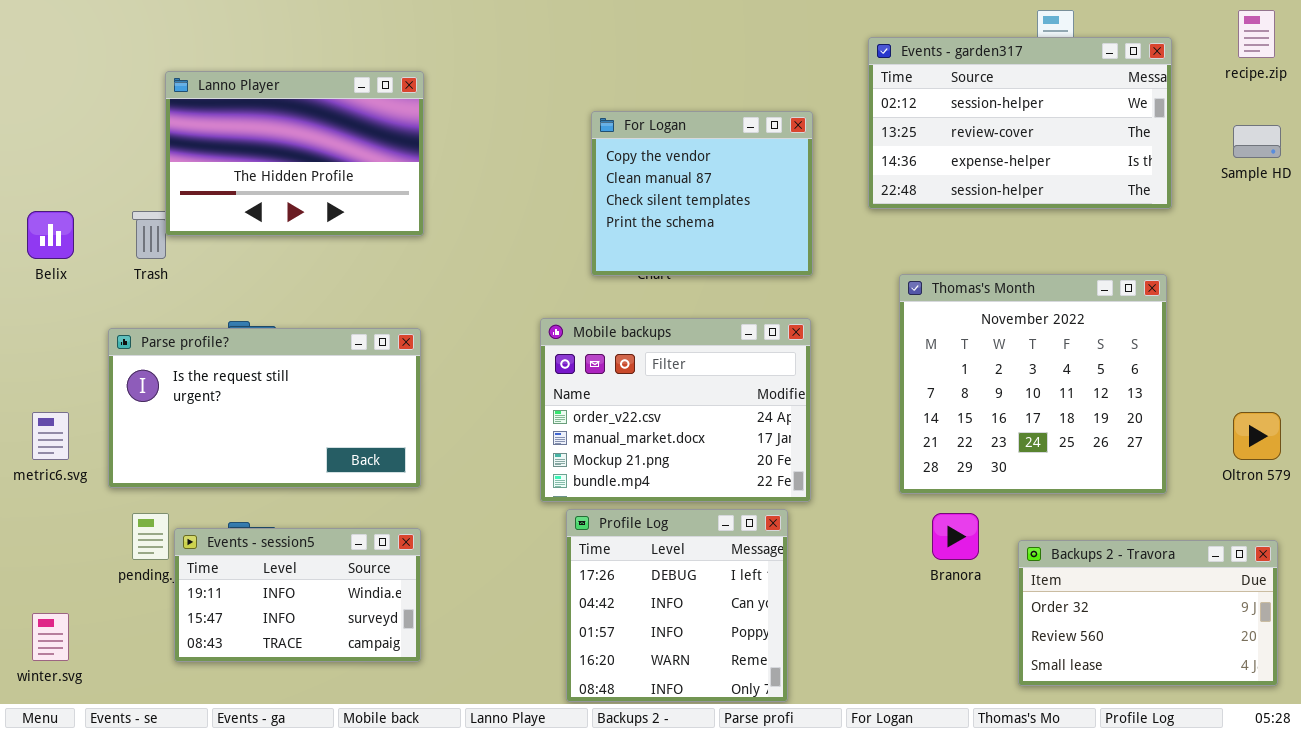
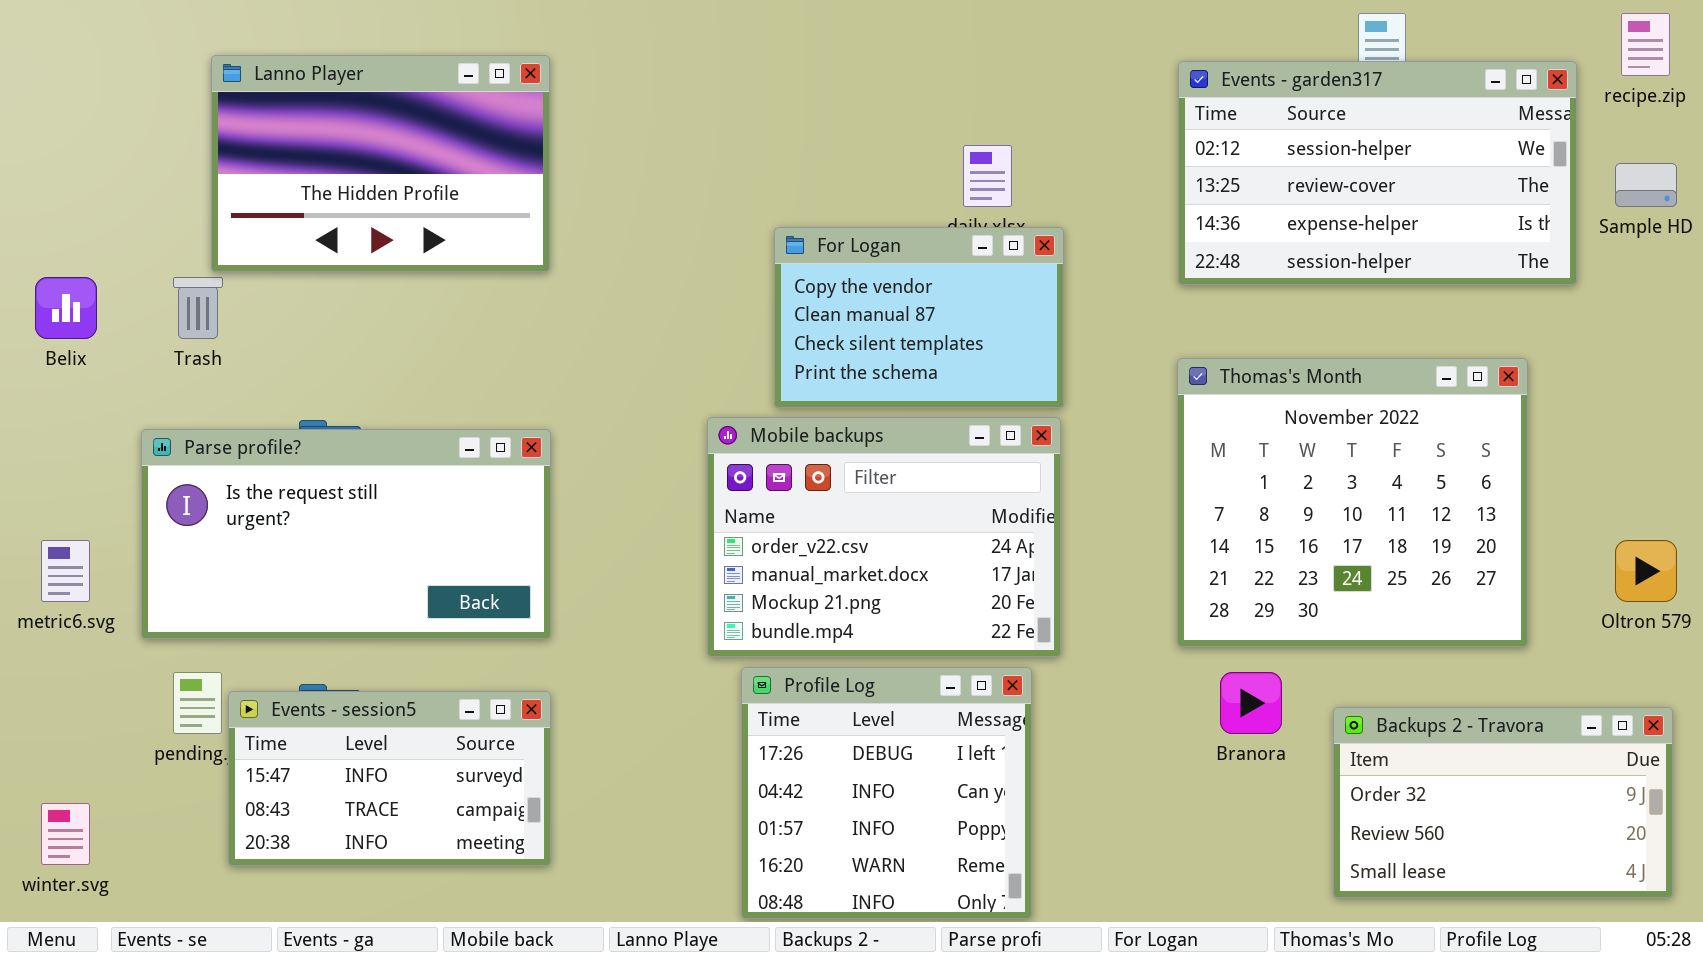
Events - garden317: [868,37,1172,209] -> [1178,61,1577,285], moved
Lanno Player: [165,71,424,236] -> [211,55,550,272], moved
For Logan: [591,111,813,276] -> [774,227,1064,408], moved, resized
Events - session5: [174,528,421,662] -> [228,691,551,866], scrolled down 1 row

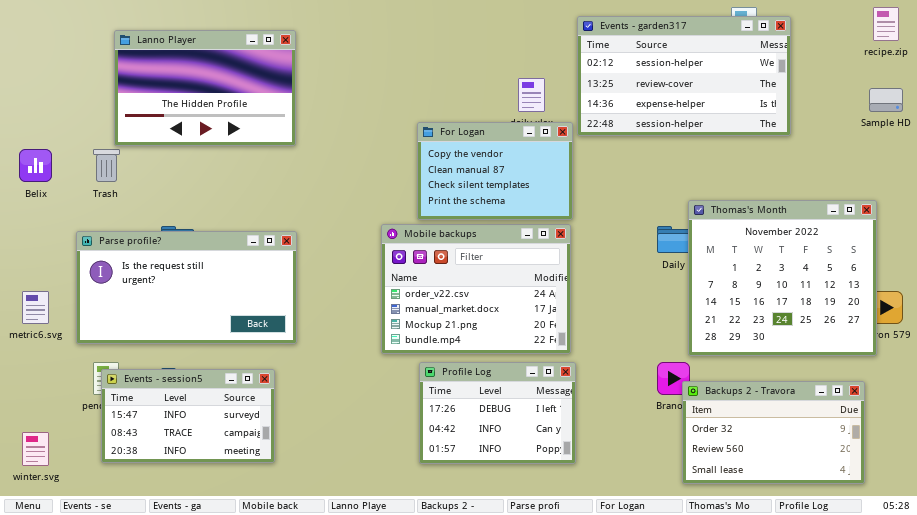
Events - garden317: [1178,61,1577,285] -> [577,16,791,136], moved
Thomas's Month: [1177,358,1528,647] -> [688,200,877,356], moved
Profile Log: [741,667,1032,919] -> [419,362,576,464], moved, resized
Events - session5: [228,691,551,866] -> [101,369,275,463], moved
Backups 2 - Travora: [1333,707,1673,898] -> [682,381,865,484], moved

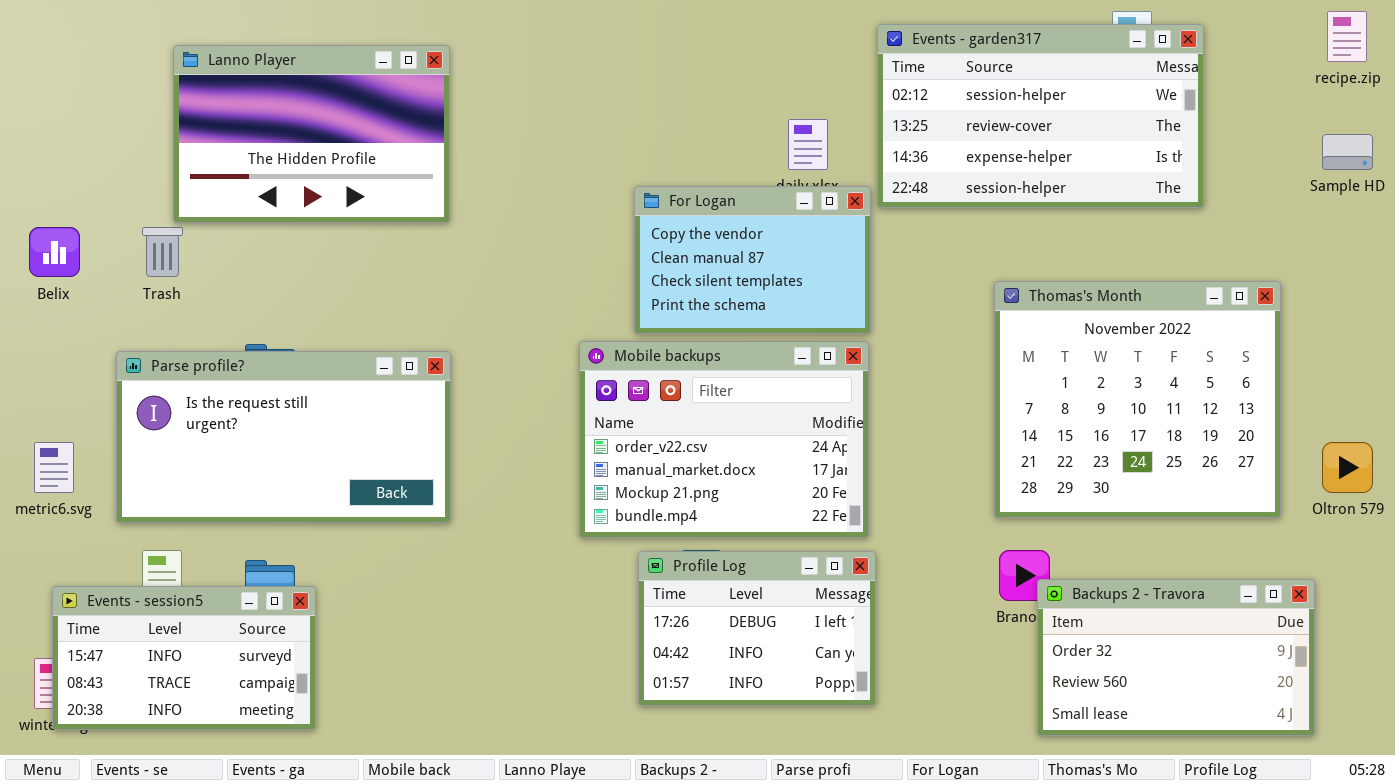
Thomas's Month: [688,200,877,356] -> [994,281,1281,518], moved
Events - session5: [101,369,275,463] -> [52,586,316,730], moved

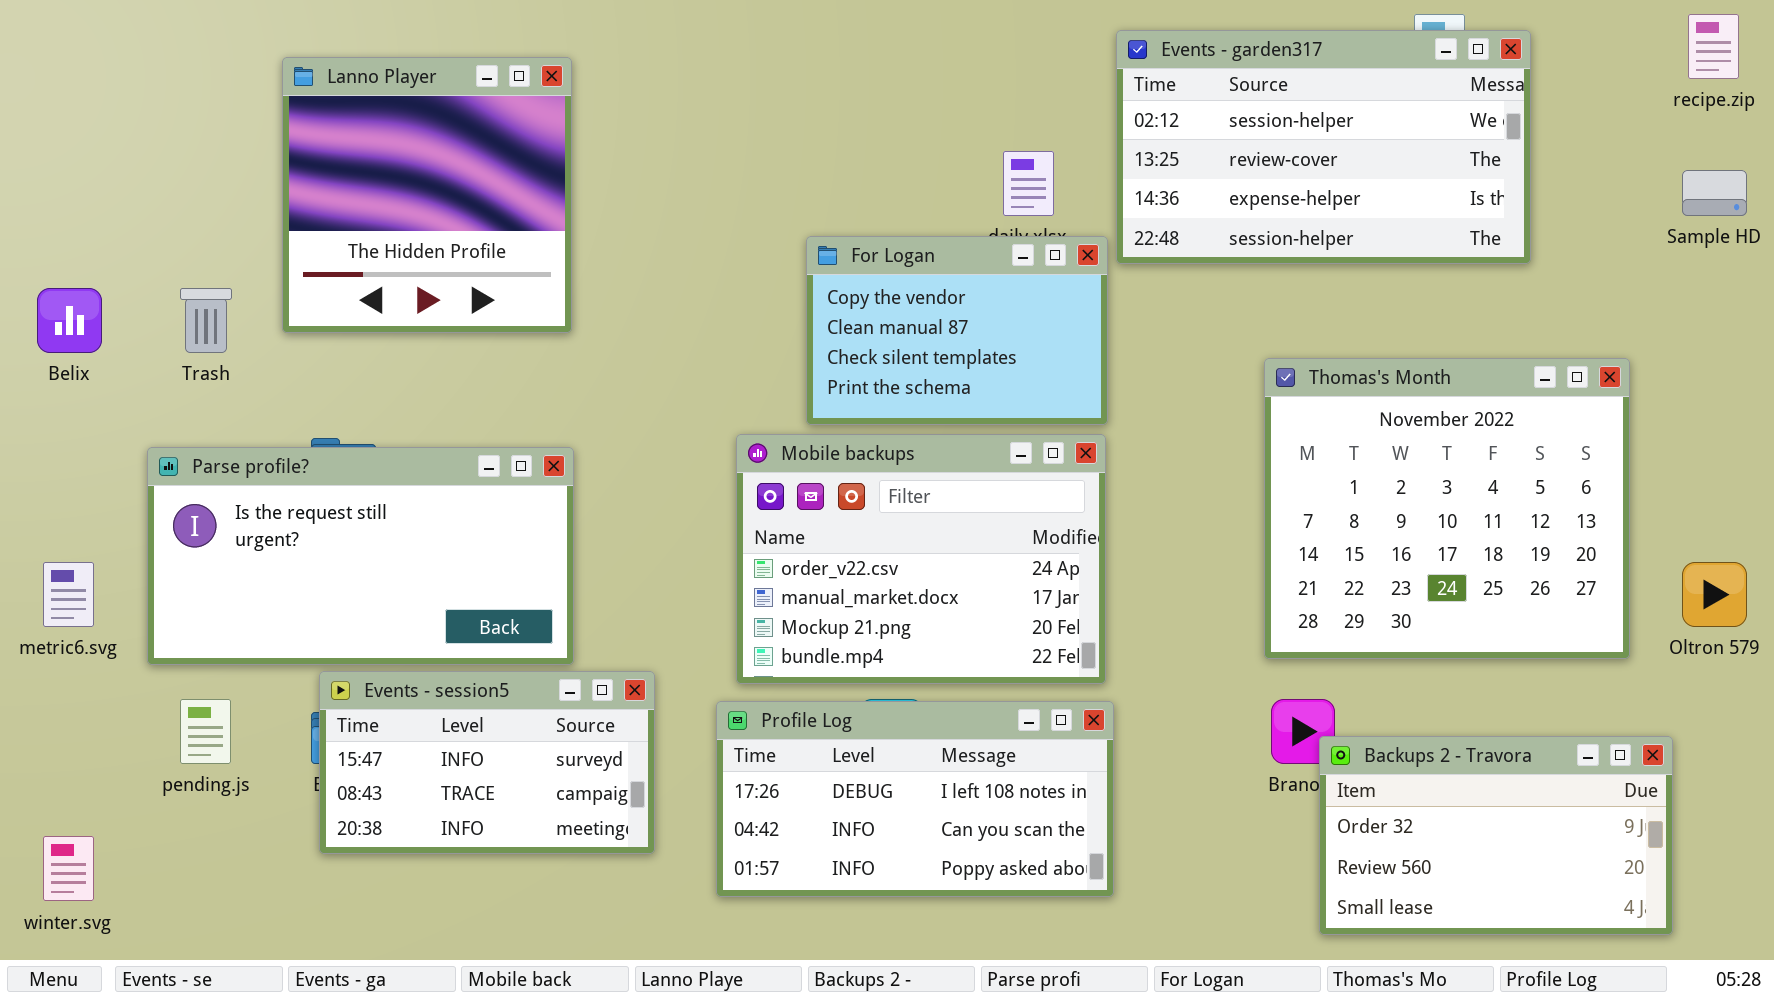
Lanno Player: [173,45,450,223] -> [282,57,572,333], resized
Profile Log: [638,551,876,706] -> [716,701,1114,897], resized
Events - session5: [52,586,316,730] -> [319,671,655,854], moved

